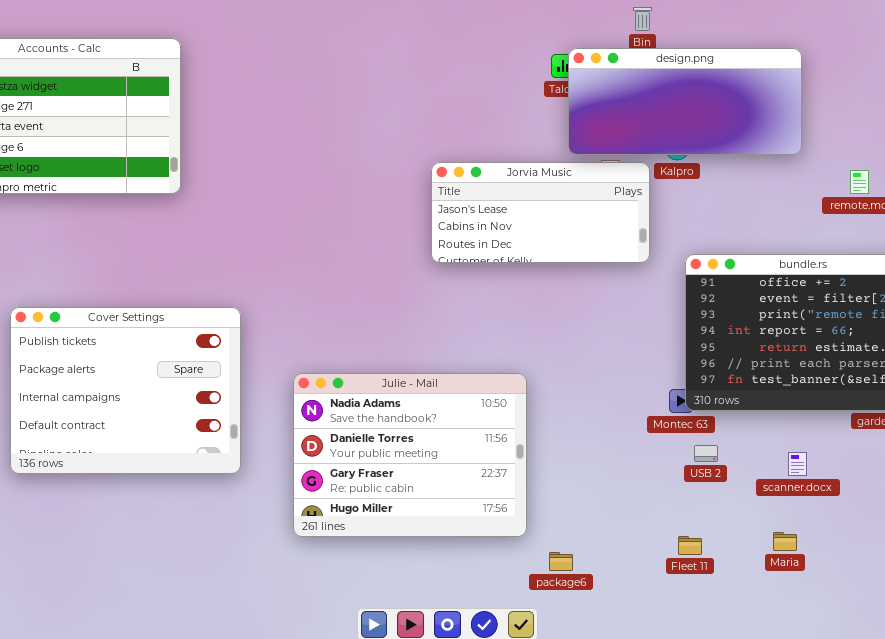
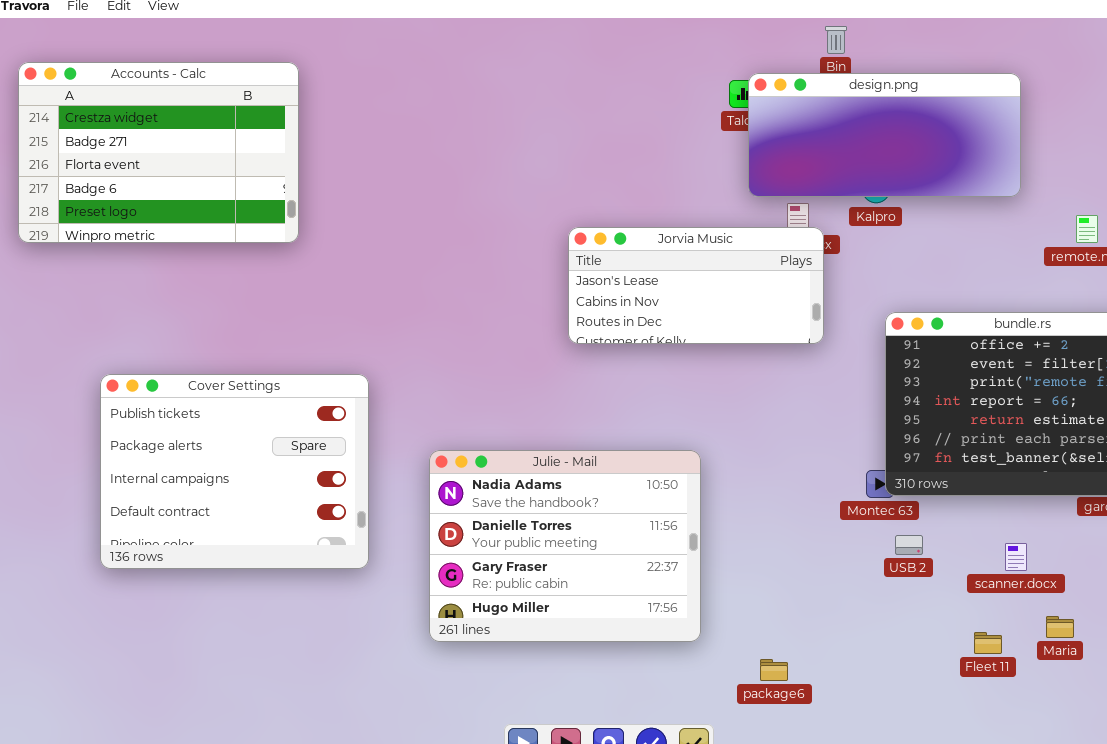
Jorvia Music: [431,162,650,263] -> [568,227,824,344], moved
Maria: [773,532,797,551] -> [1046,616,1074,638], moved
Fleet 11: [678,536,702,555] -> [974,632,1002,654], moved
package6: [549,552,573,571] -> [760,659,788,681], moved

